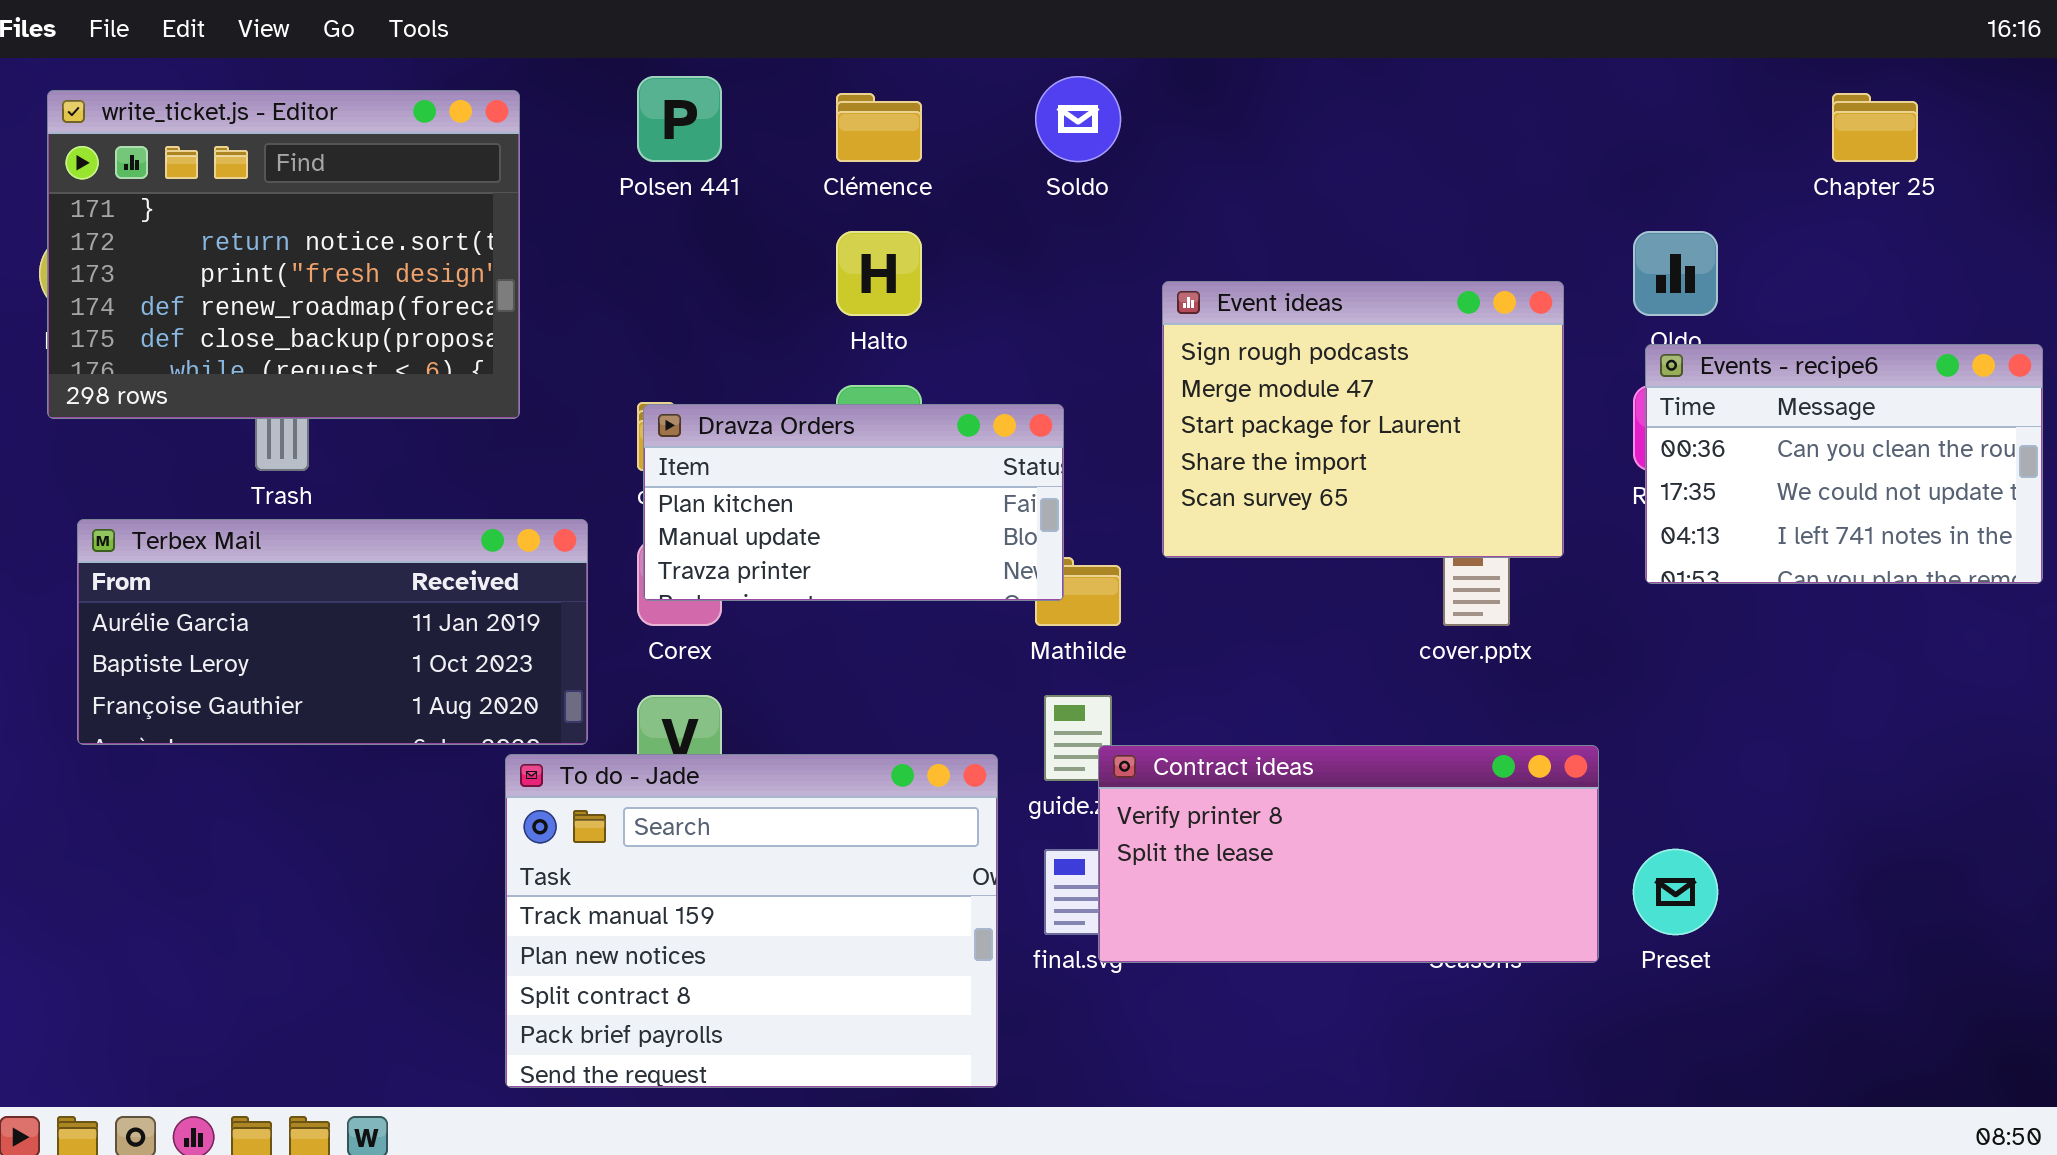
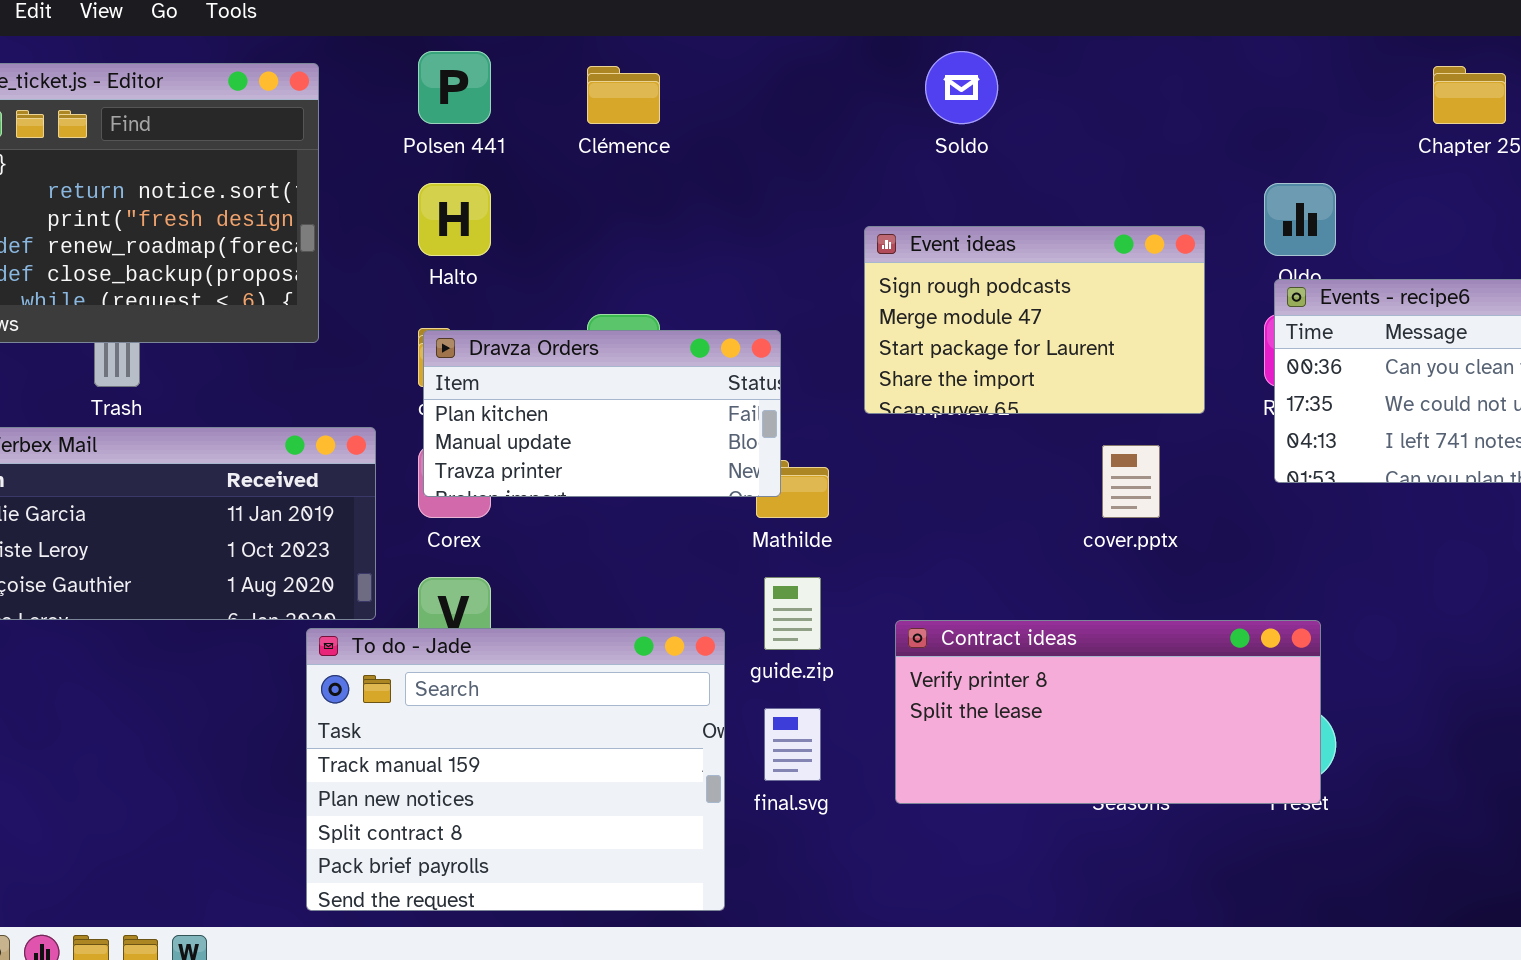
Soldo: [1035,76,1121,162] -> [925,51,998,124], moved
Halto: [836,231,922,316] -> [418,183,491,256], moved
Event ideas: [1162,281,1564,558] -> [864,226,1205,414], resized
Contract ideas: [1098,745,1599,963] -> [895,620,1321,804], moved

